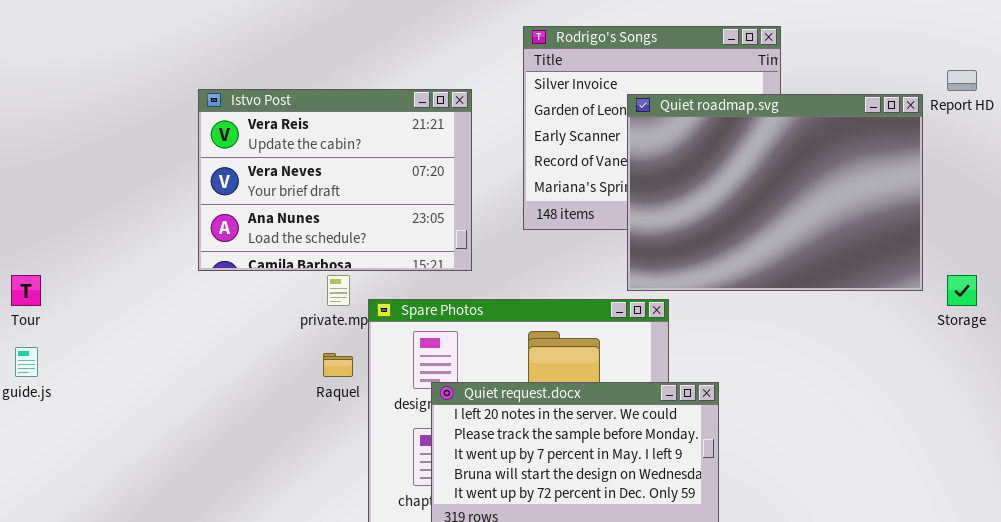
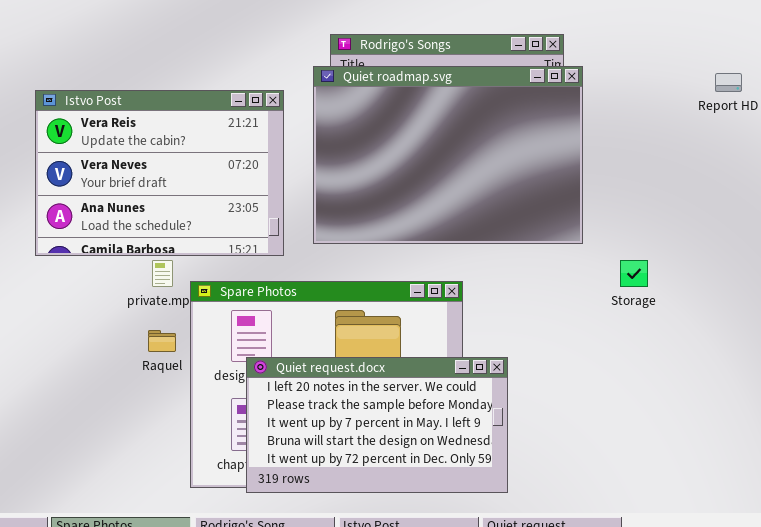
Quiet roadmap.svg: [627,94,923,291] -> [313,66,583,244], moved
Storage: [947,275,977,306] -> [620,260,648,287], moved

